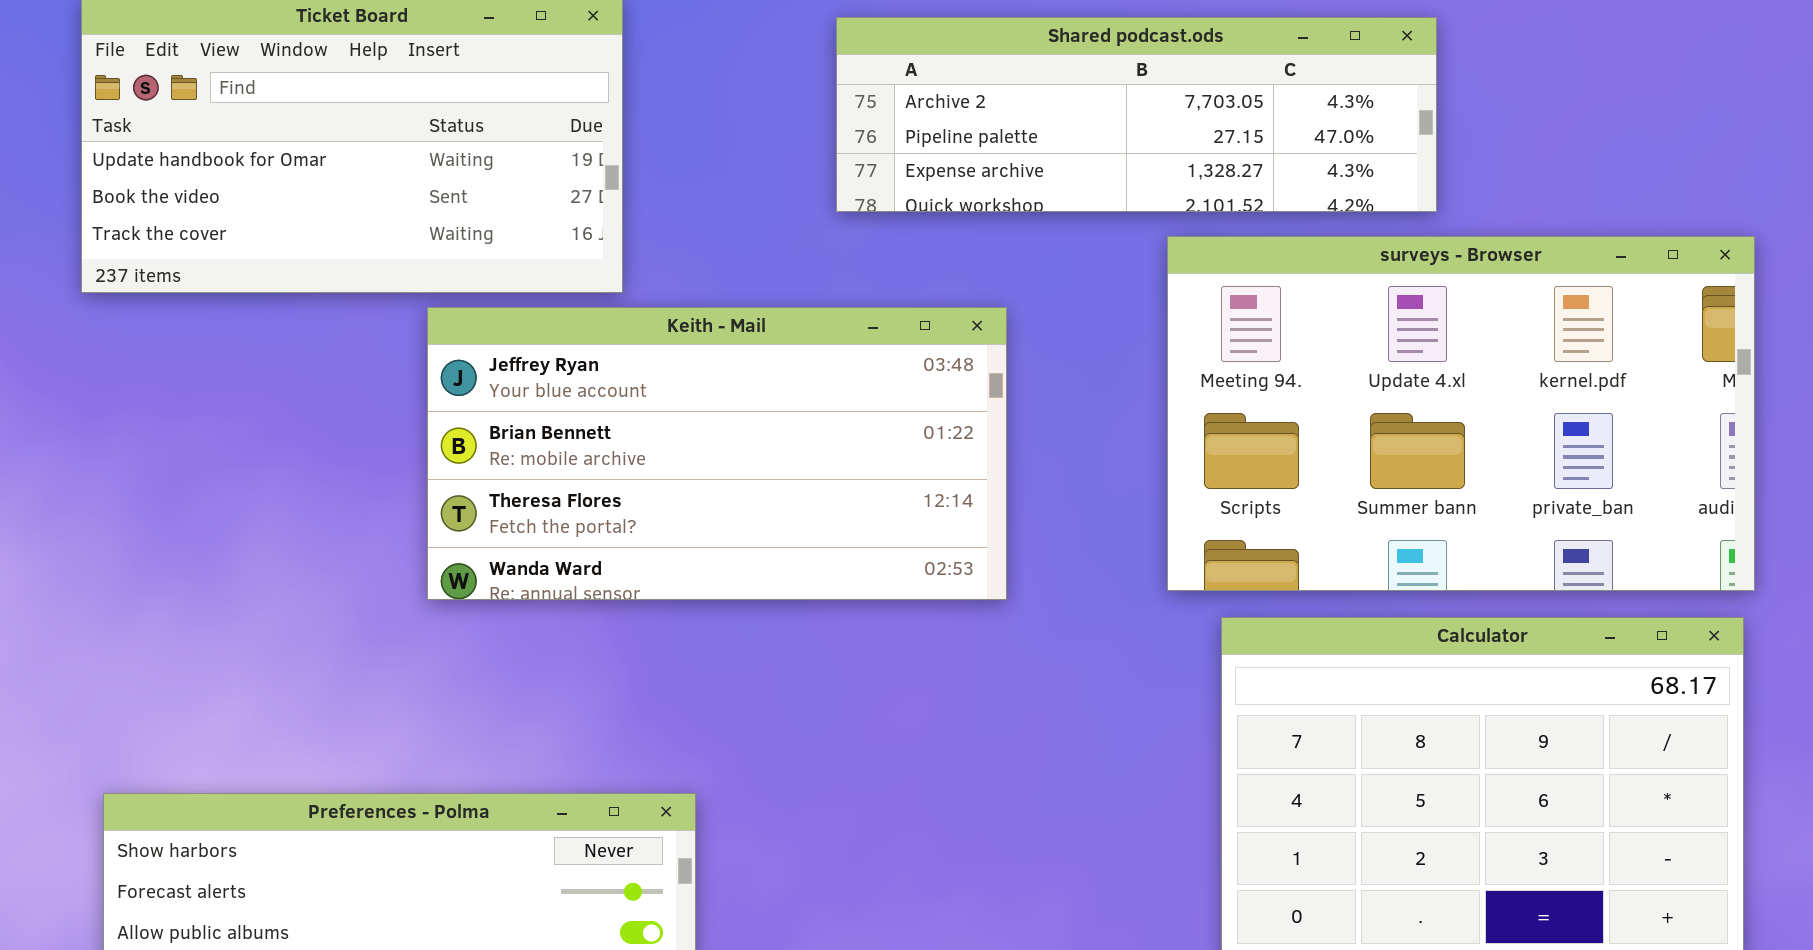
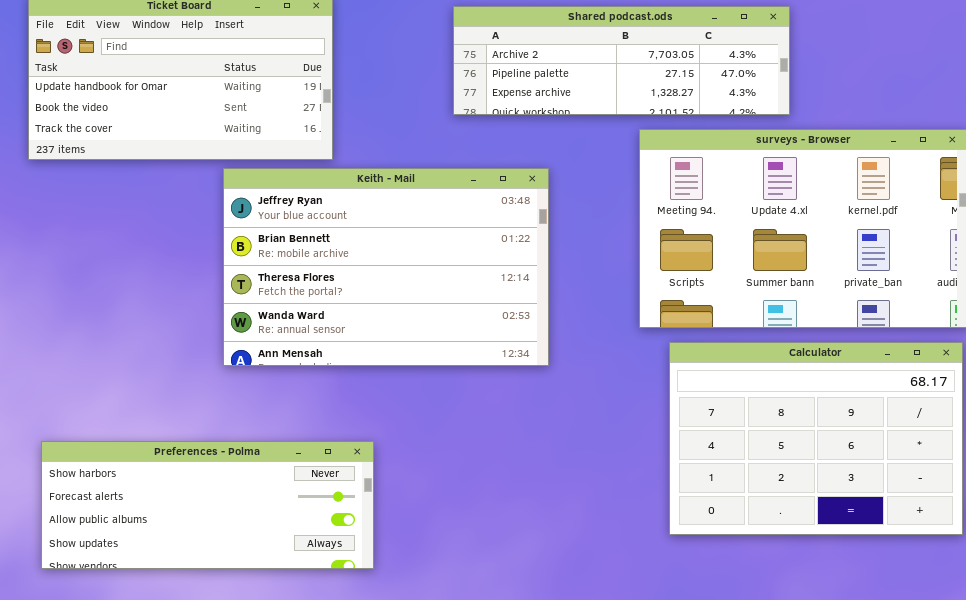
Keith - Mail: [427,307,1007,600] -> [223,168,549,366], resized

